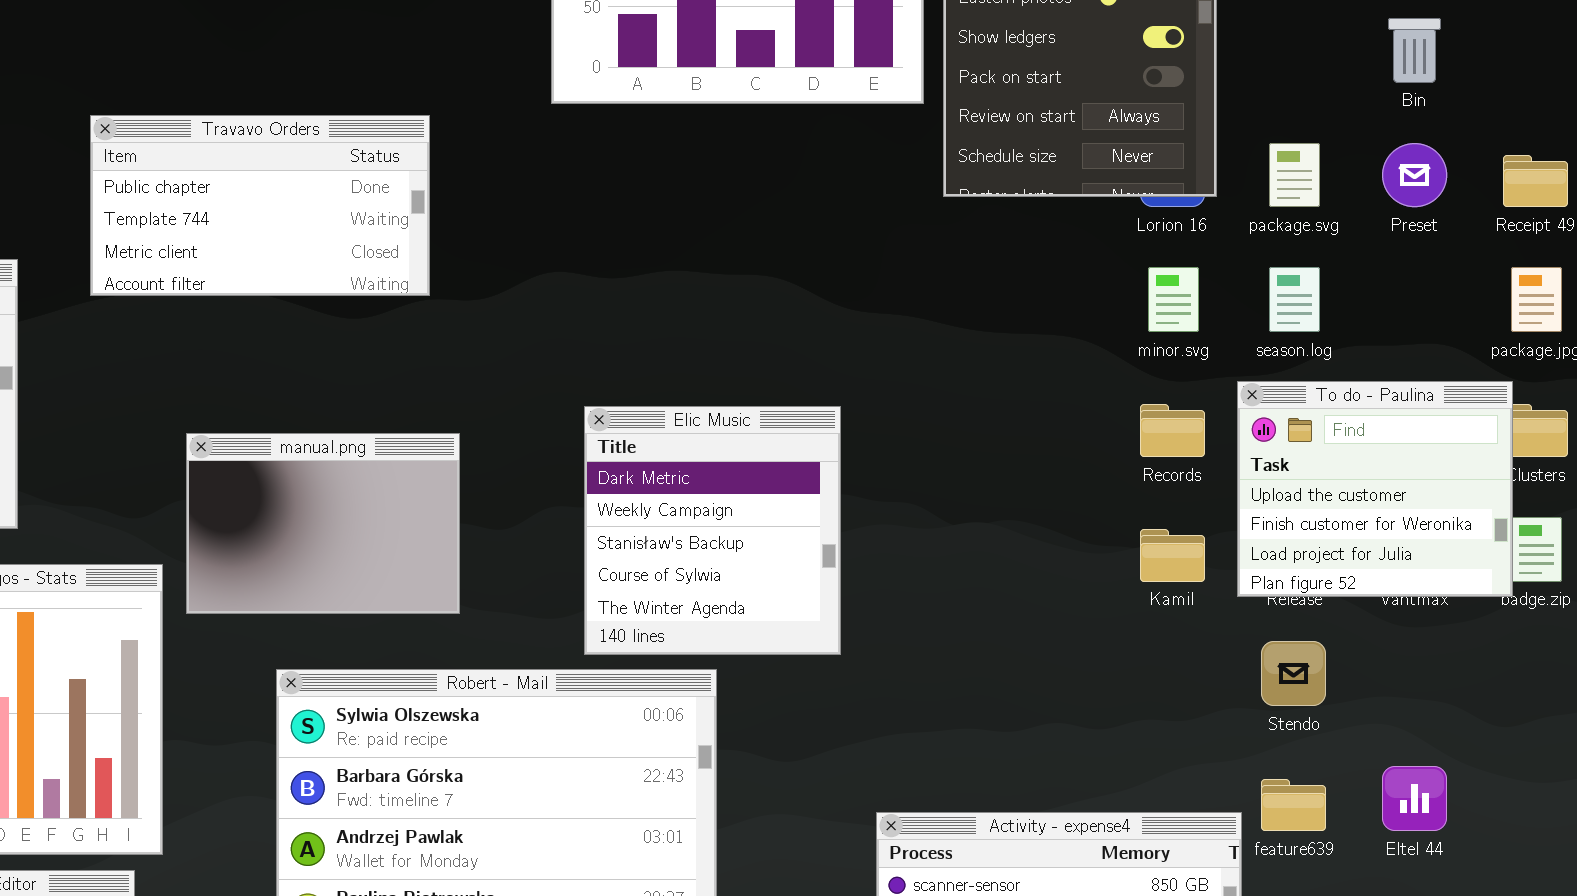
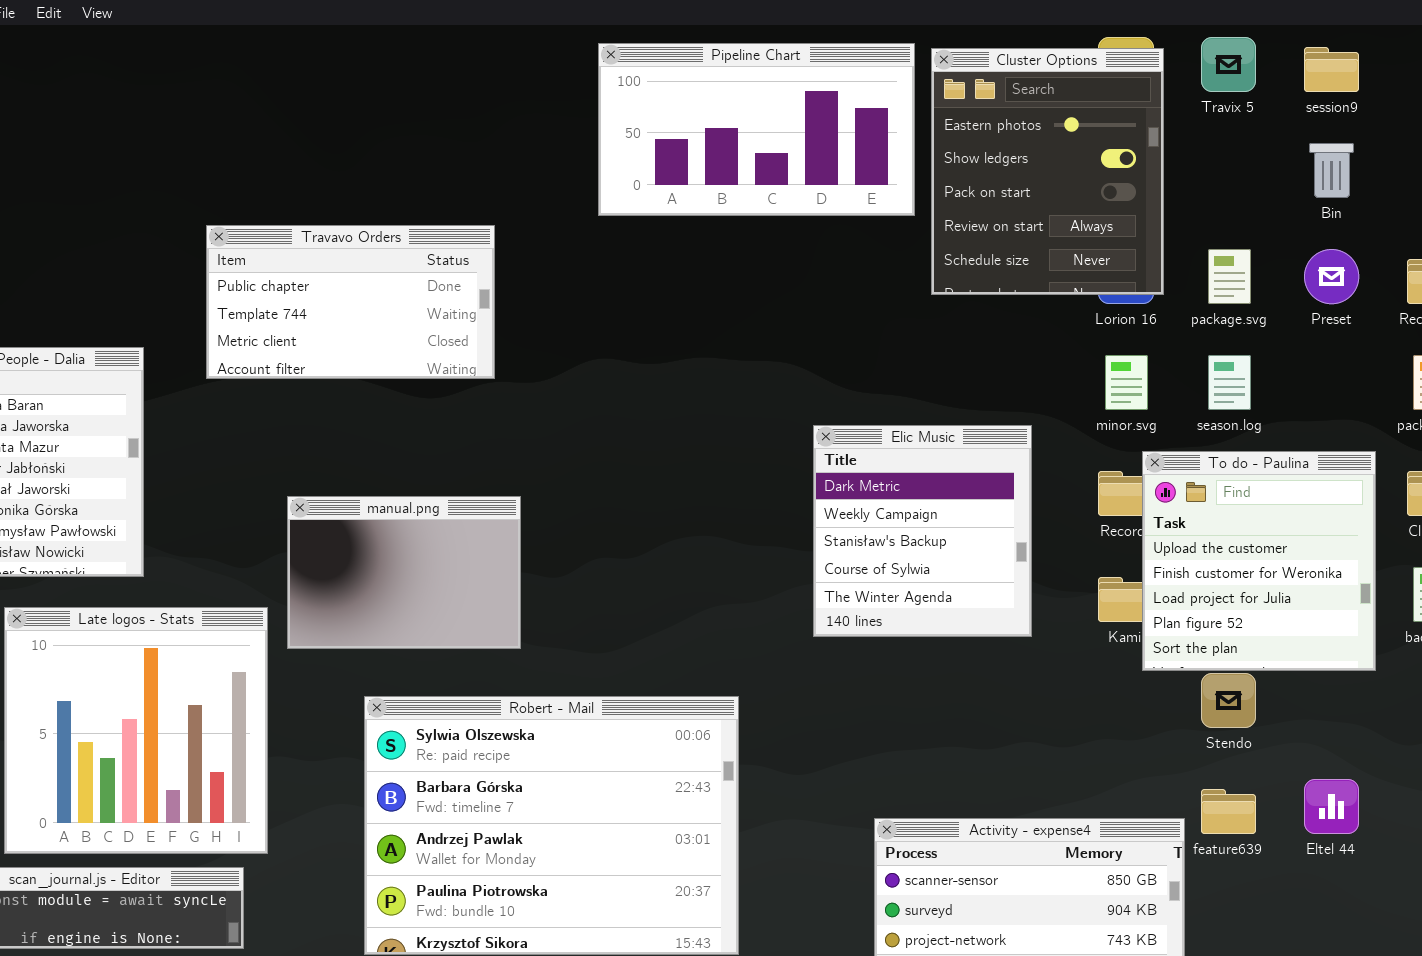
To do - Paulina: [1237,381,1513,597] -> [1142,451,1376,671], moved, resized
Elic Music: [584,406,841,655] -> [813,425,1032,637], moved

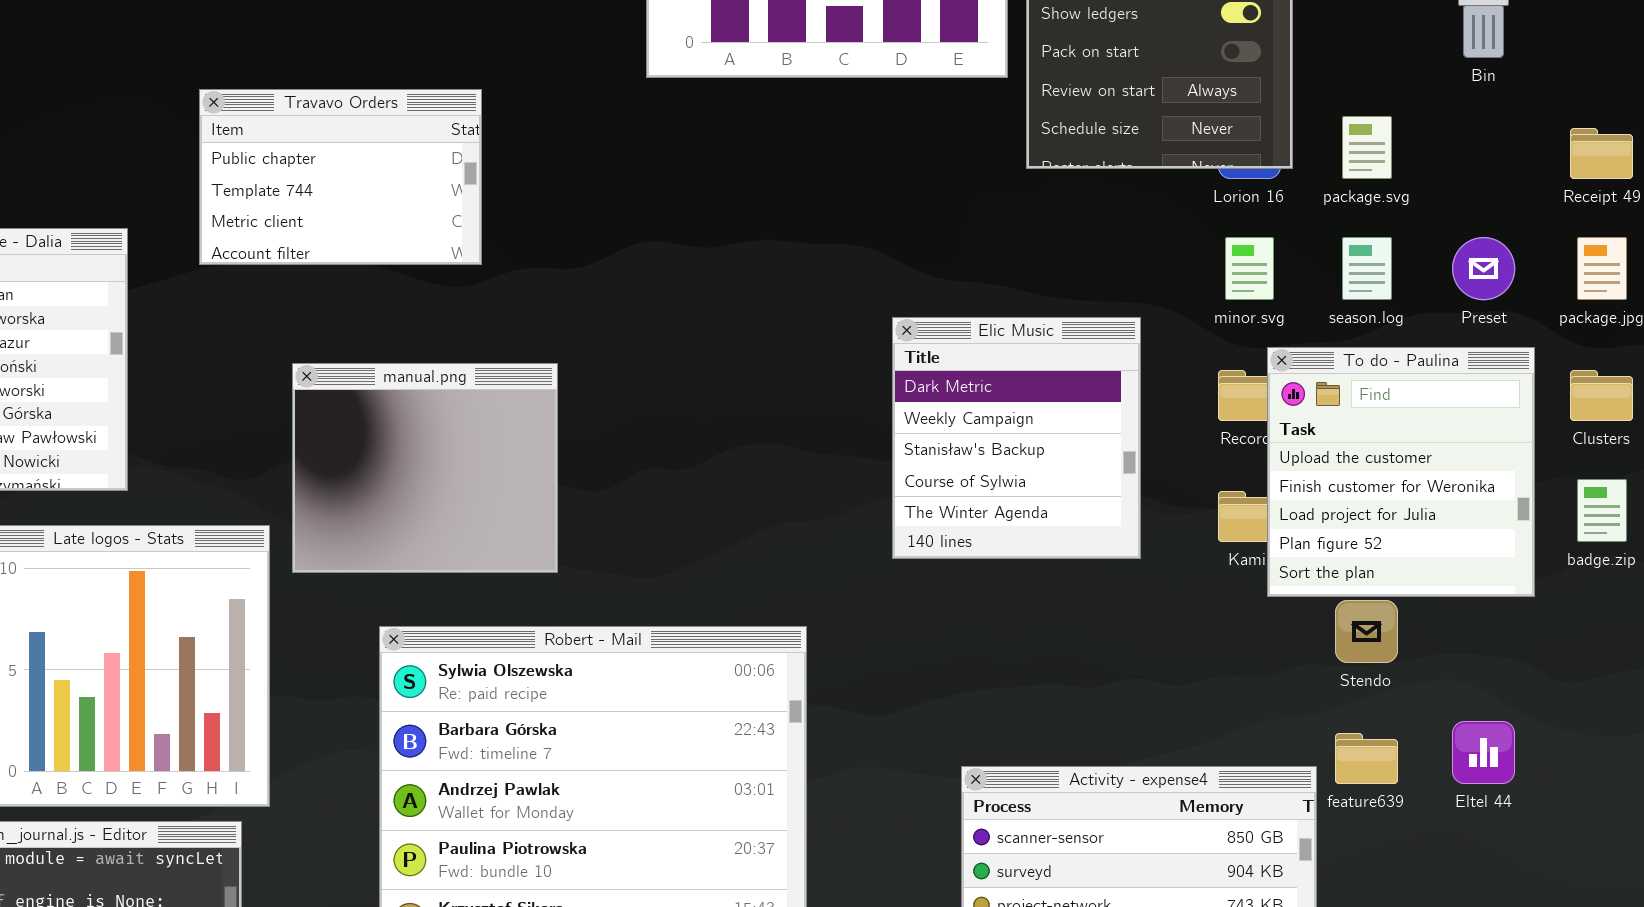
Travavo Orders: [206,225,495,379] -> [199,89,482,265], resized
Preset: [1304,249,1359,304] -> [1452,237,1515,300], moved
manual.png: [287,496,521,649] -> [292,363,558,573], resized

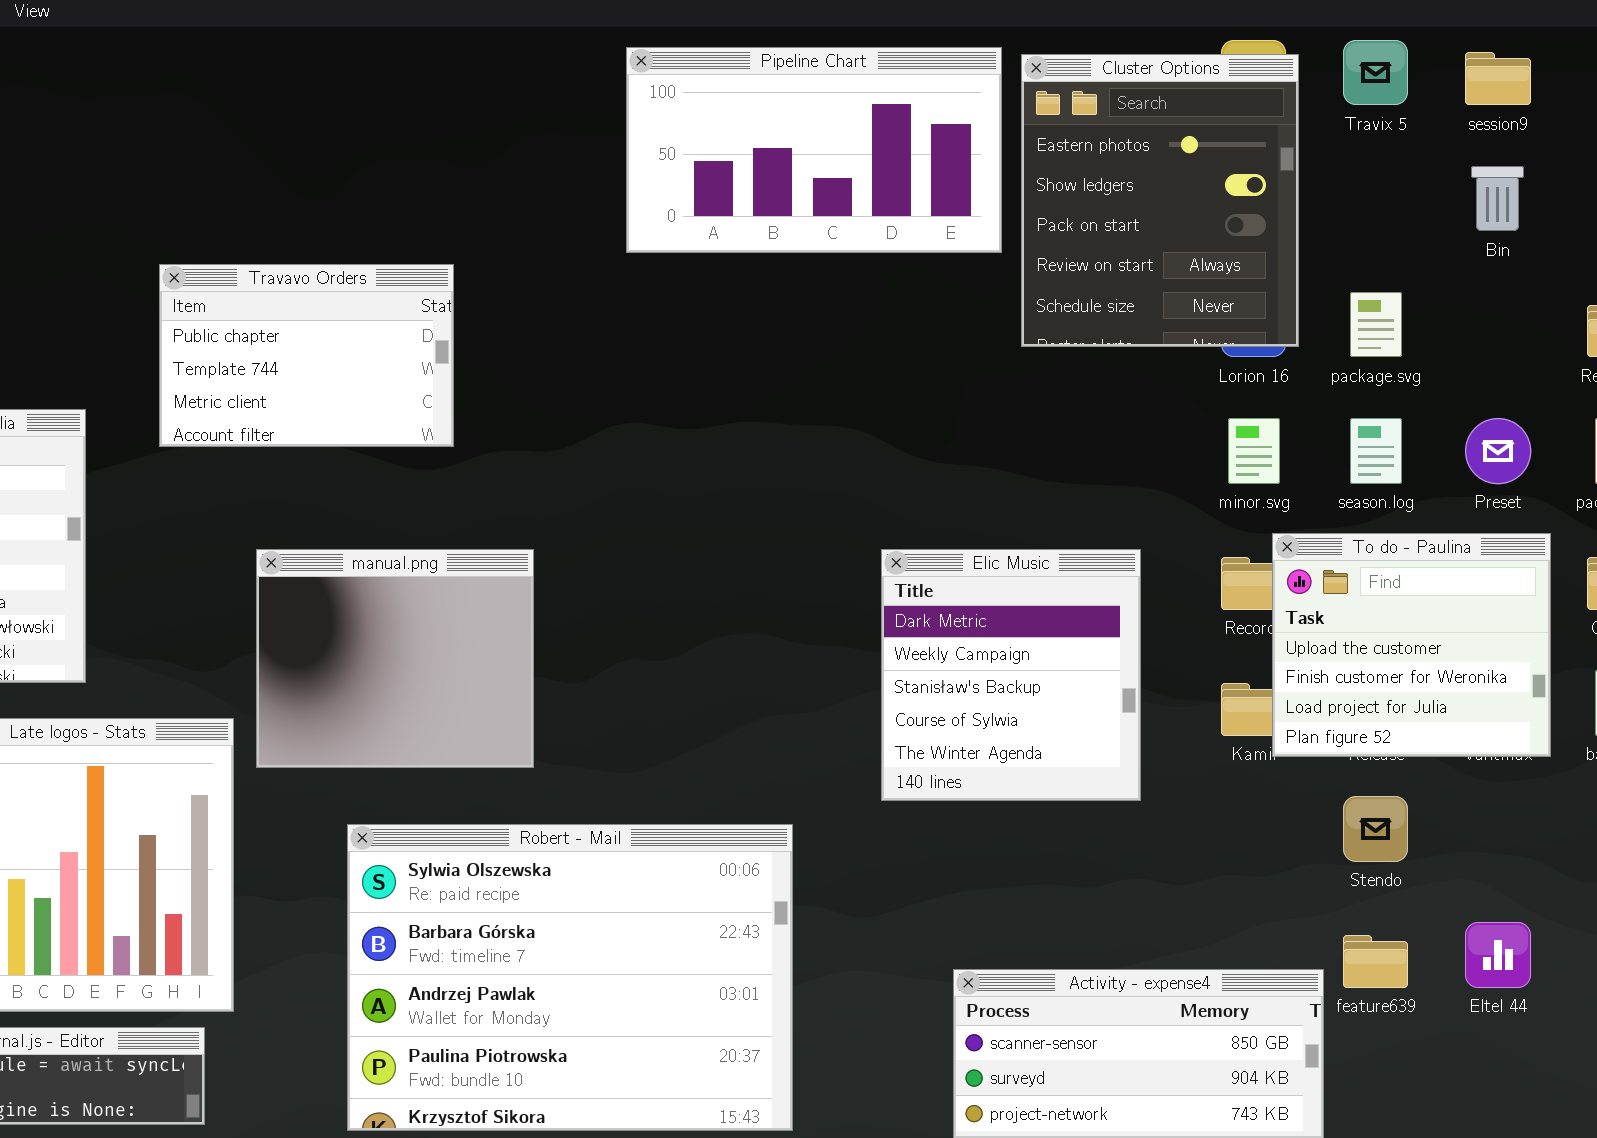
Elic Music: [892,317,1141,559] -> [881,549,1141,801], moved
To do - Paulina: [1267,347,1535,597] -> [1272,533,1551,757], resized

